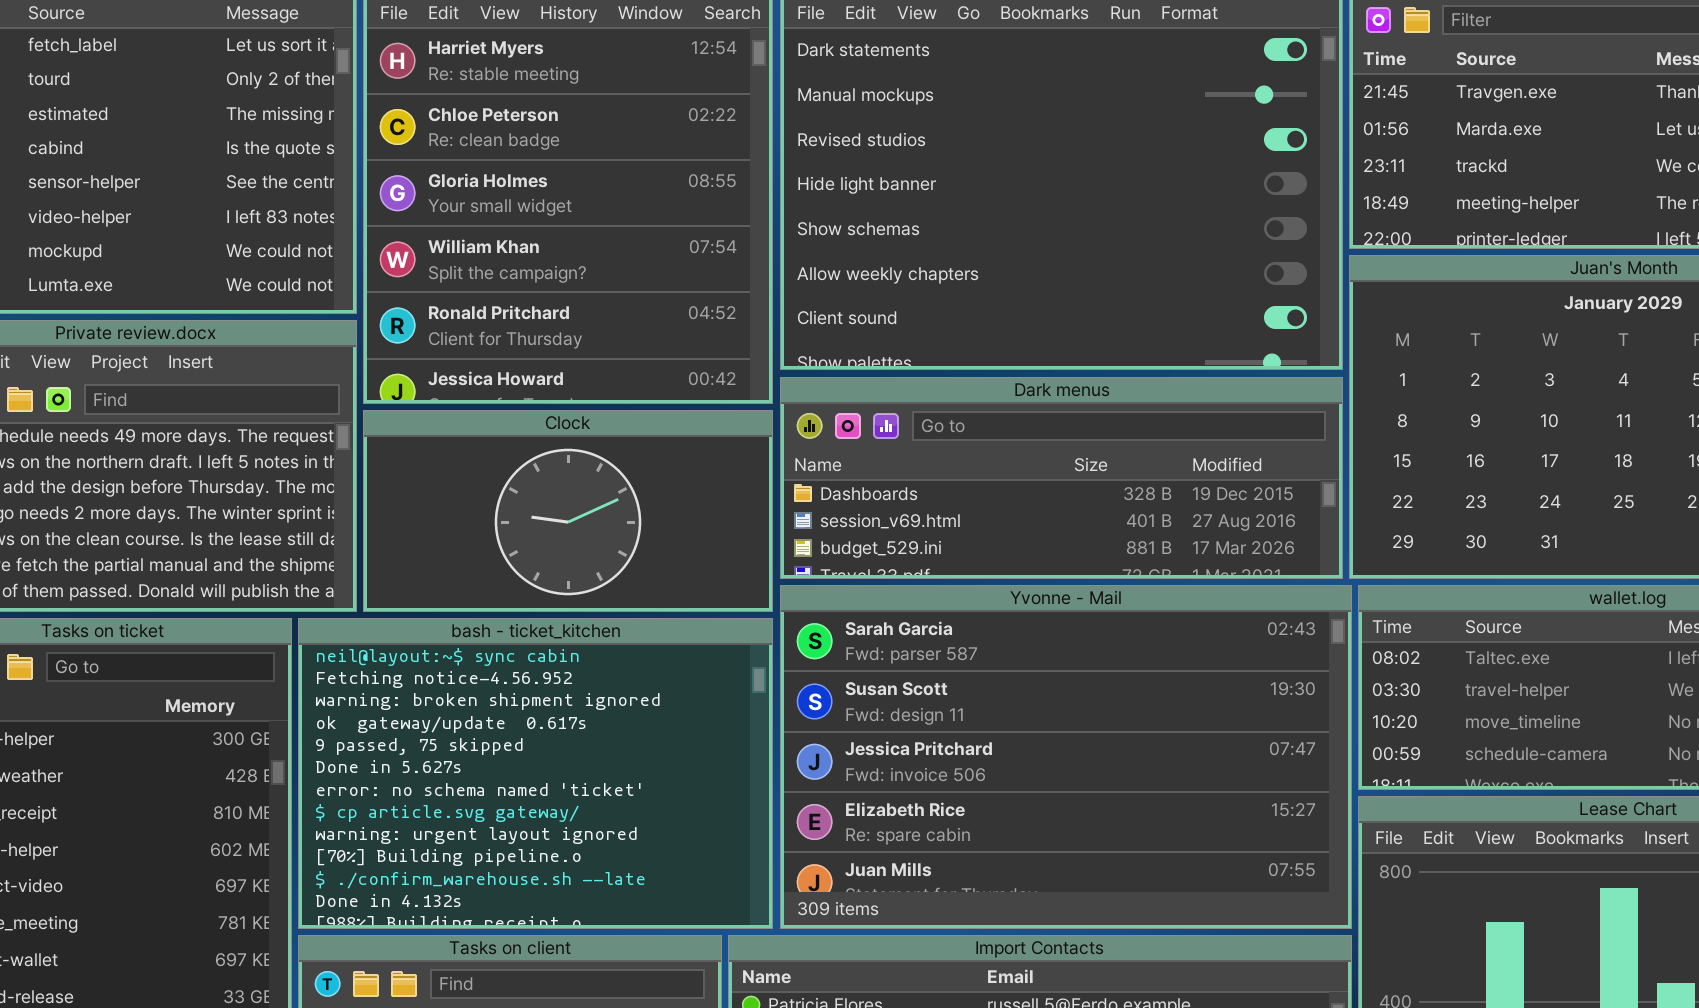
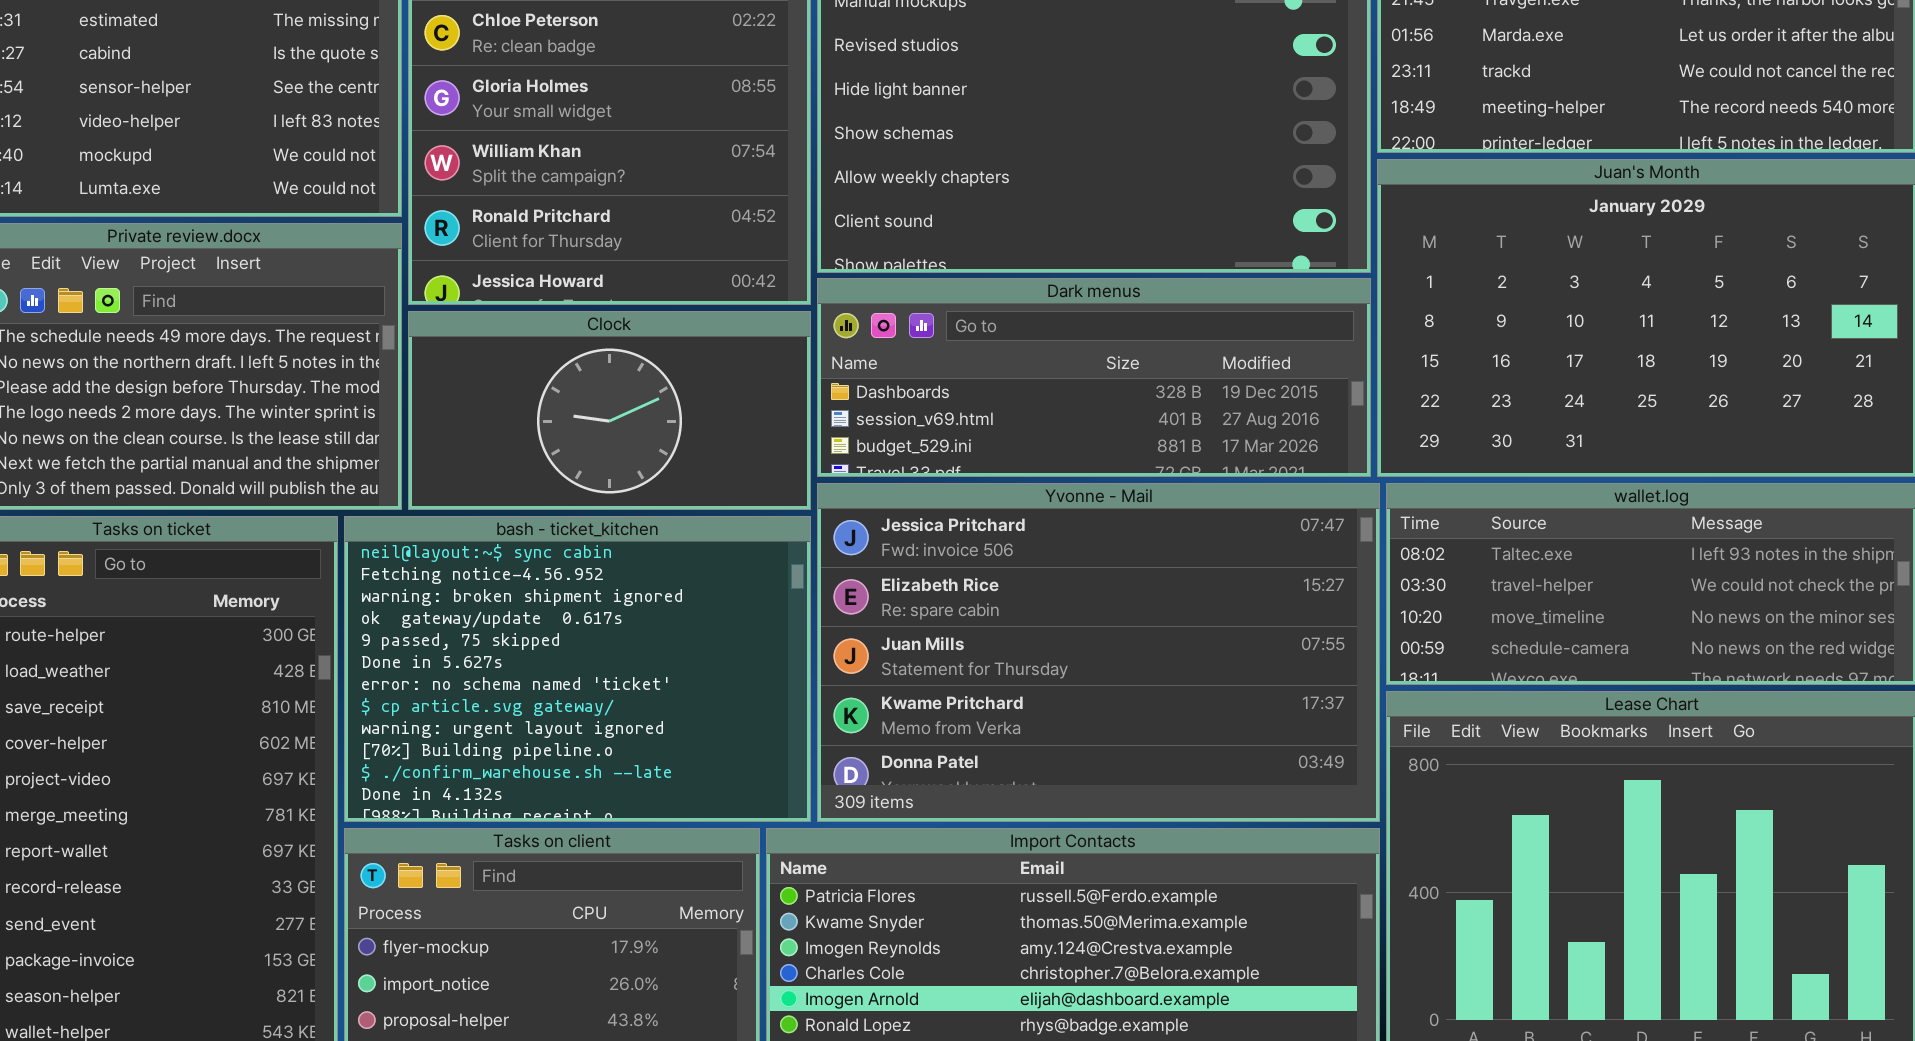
Yvonne - Mail: [780,585,1352,929] -> [817,483,1380,822], scrolled down 2 rows

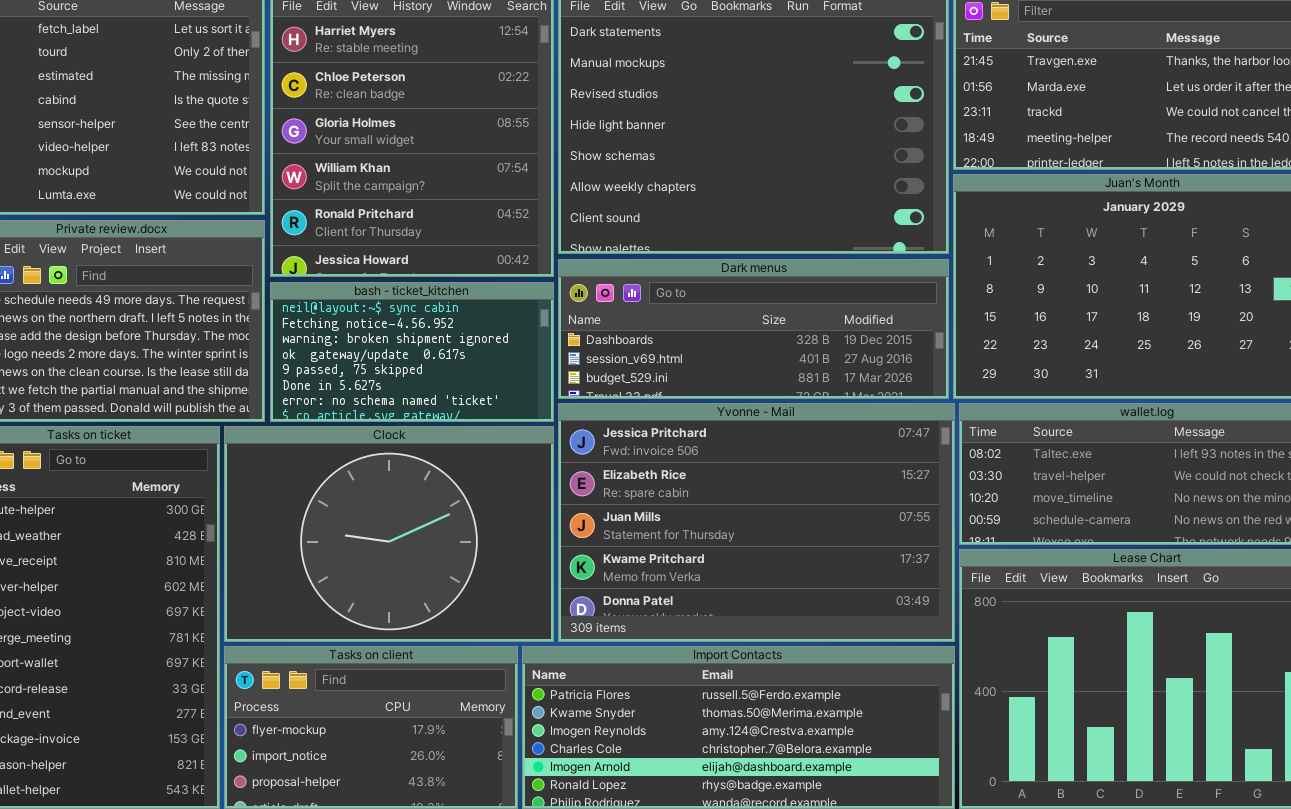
Clock: [408,311,811,510] -> [224,426,554,642], moved, resized
bash - ticket_kitchen: [344,516,811,822] -> [270,282,554,422], moved, resized

